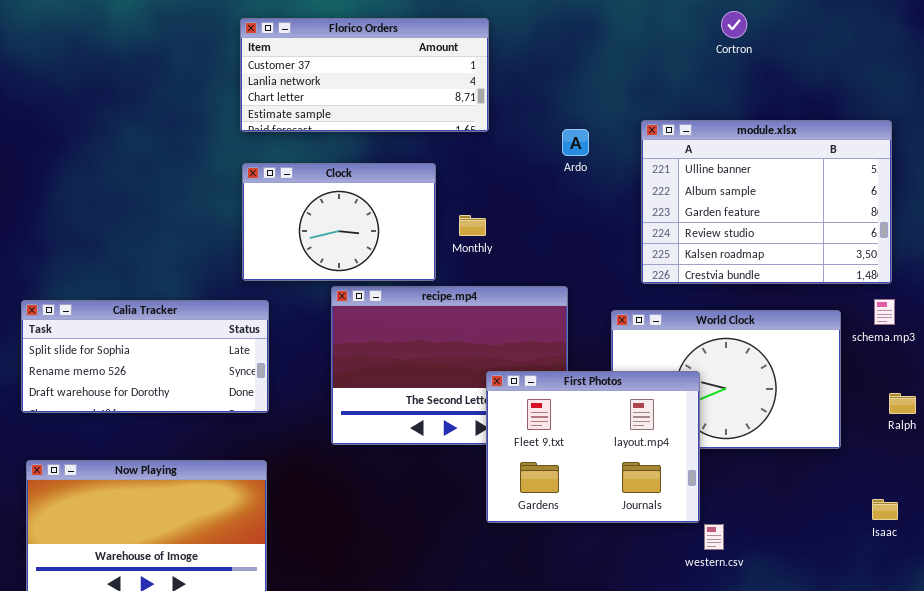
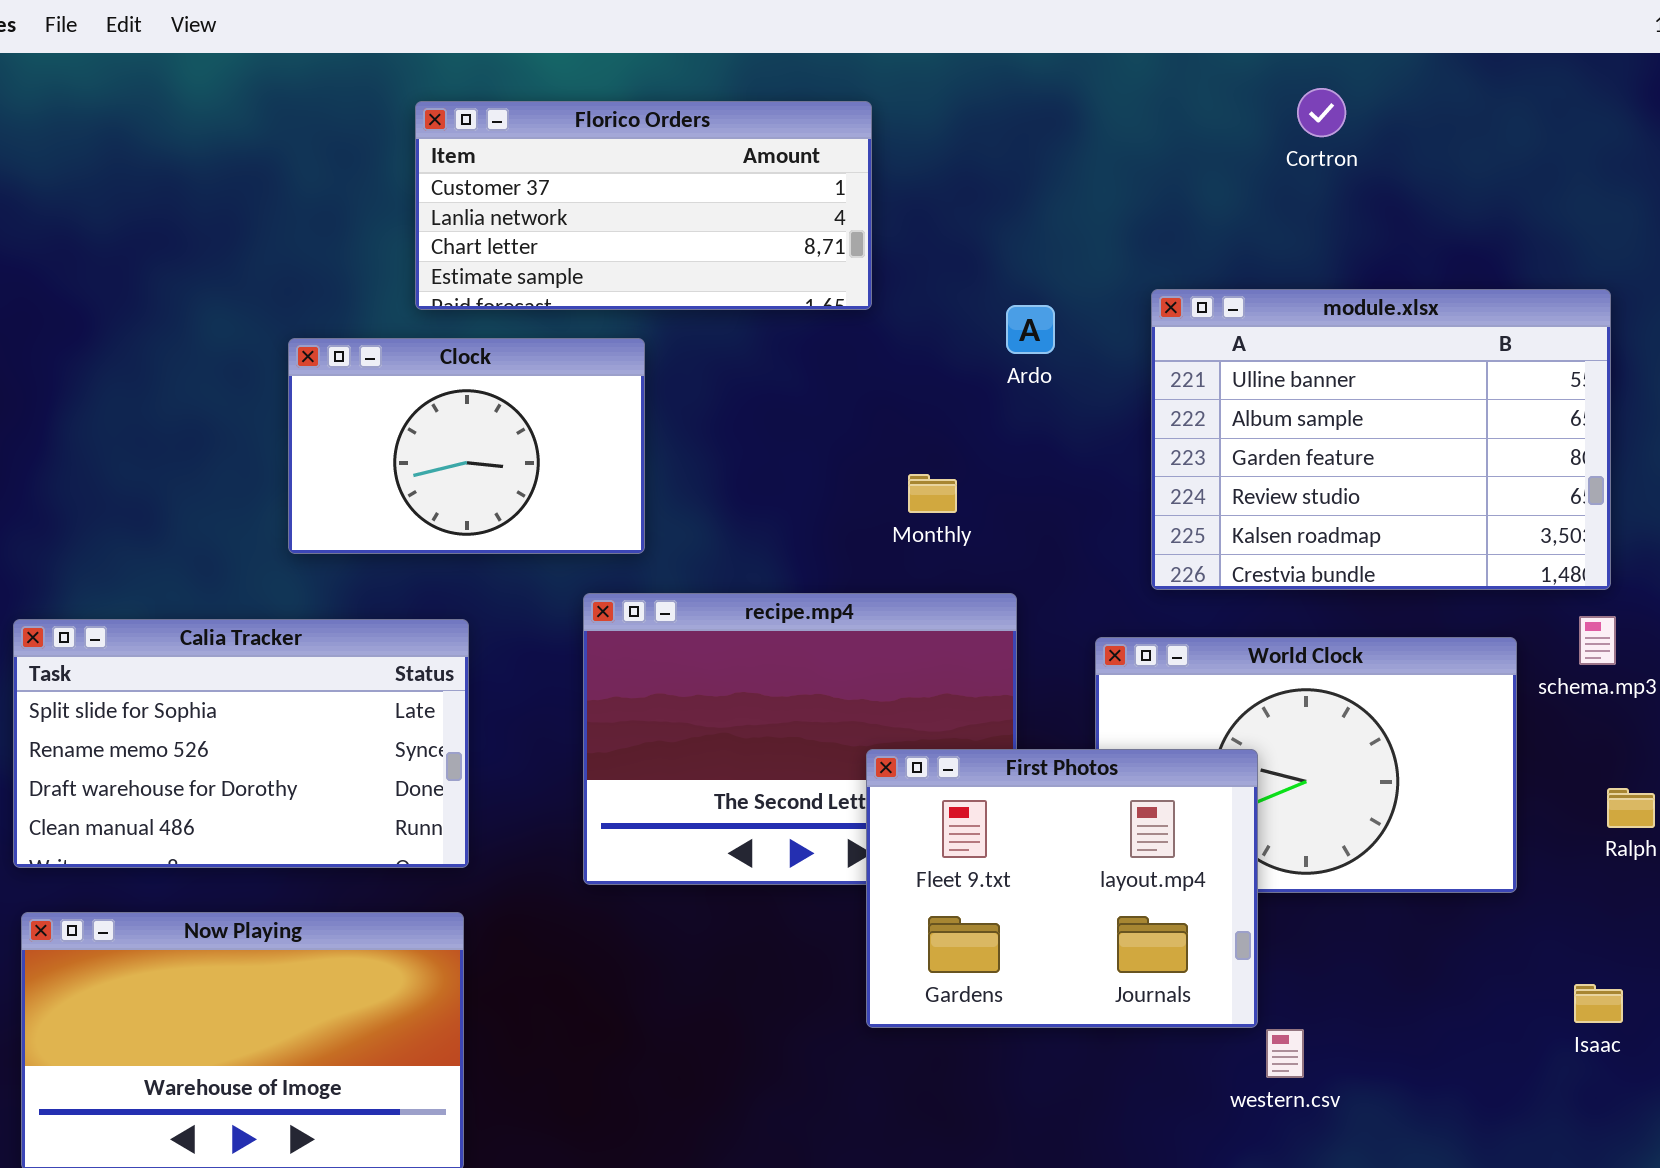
Clock: [242,163,436,281] -> [288,338,645,554], moved
Monthly: [459,215,486,236] -> [908,474,957,513], moved
Calia Tracker: [21,300,269,413] -> [13,619,469,868], resized

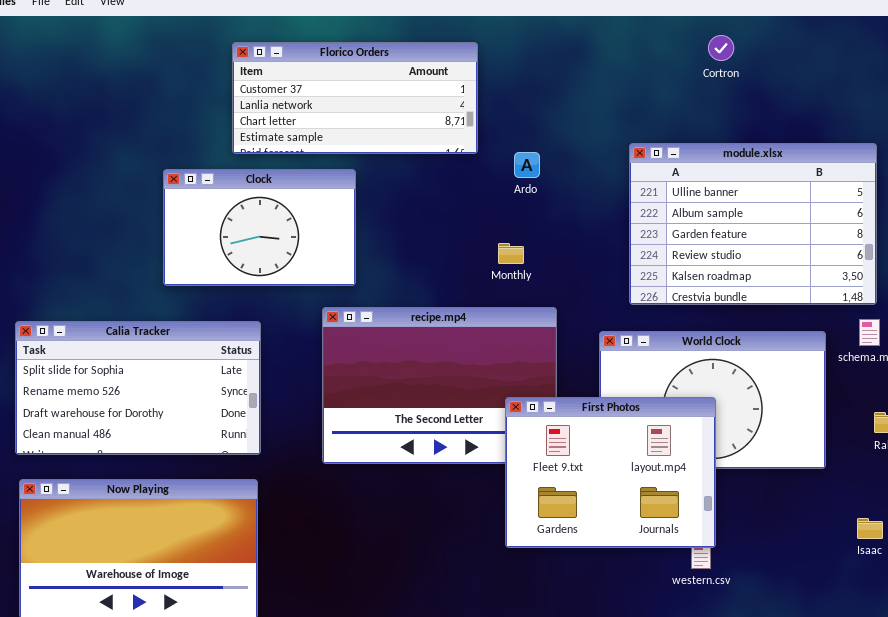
Ardo: [1006,305,1055,354] -> [514,152,540,178], moved
First Photos: [866,749,1258,1028] -> [505,397,716,548], moved

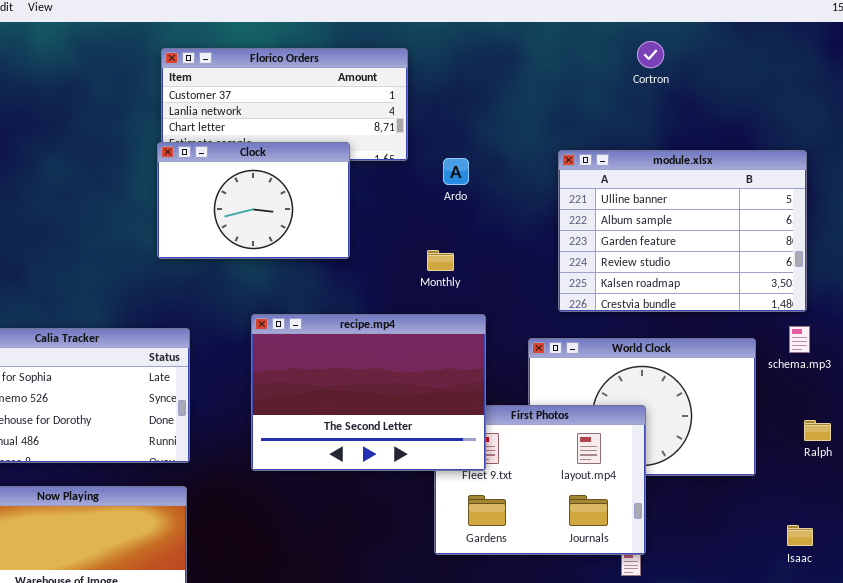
Clock: [163,169,356,286] -> [157,142,350,259], moved
recipe.mp4: [322,307,557,464] -> [251,314,486,471], raised

